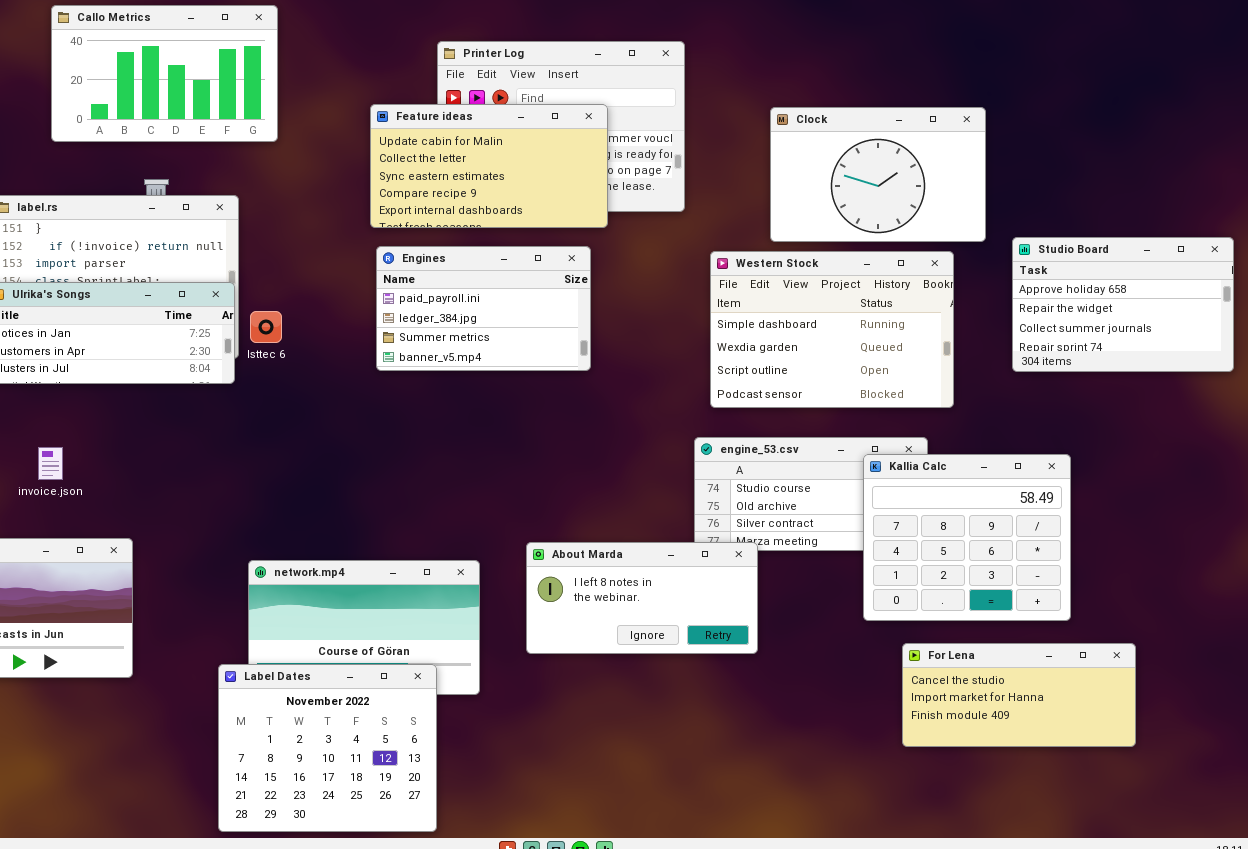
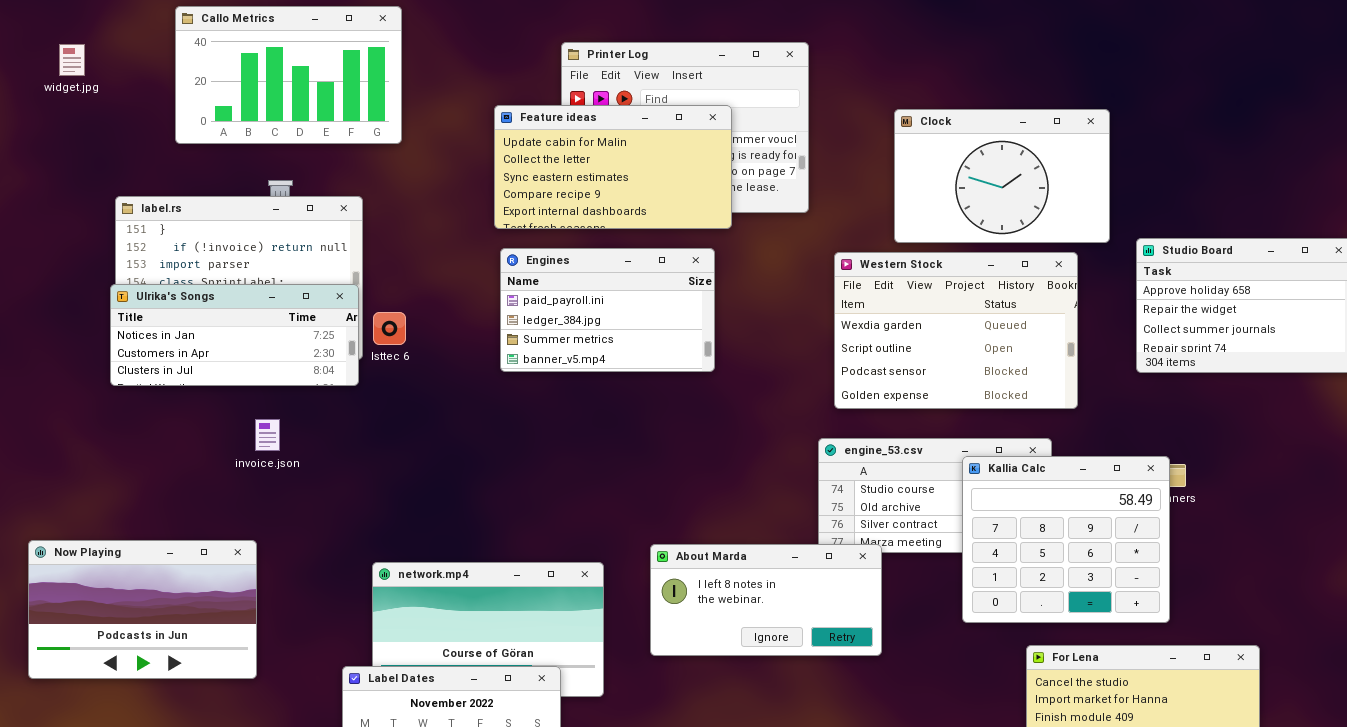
Western Stock: [710,251,954,408] -> [834,252,1078,409], scrolled down 1 row
invoice.json: [38,447,63,480] -> [255,419,280,451], moved
Kallia Calc: [863,454,1071,621] -> [962,456,1170,623], moved

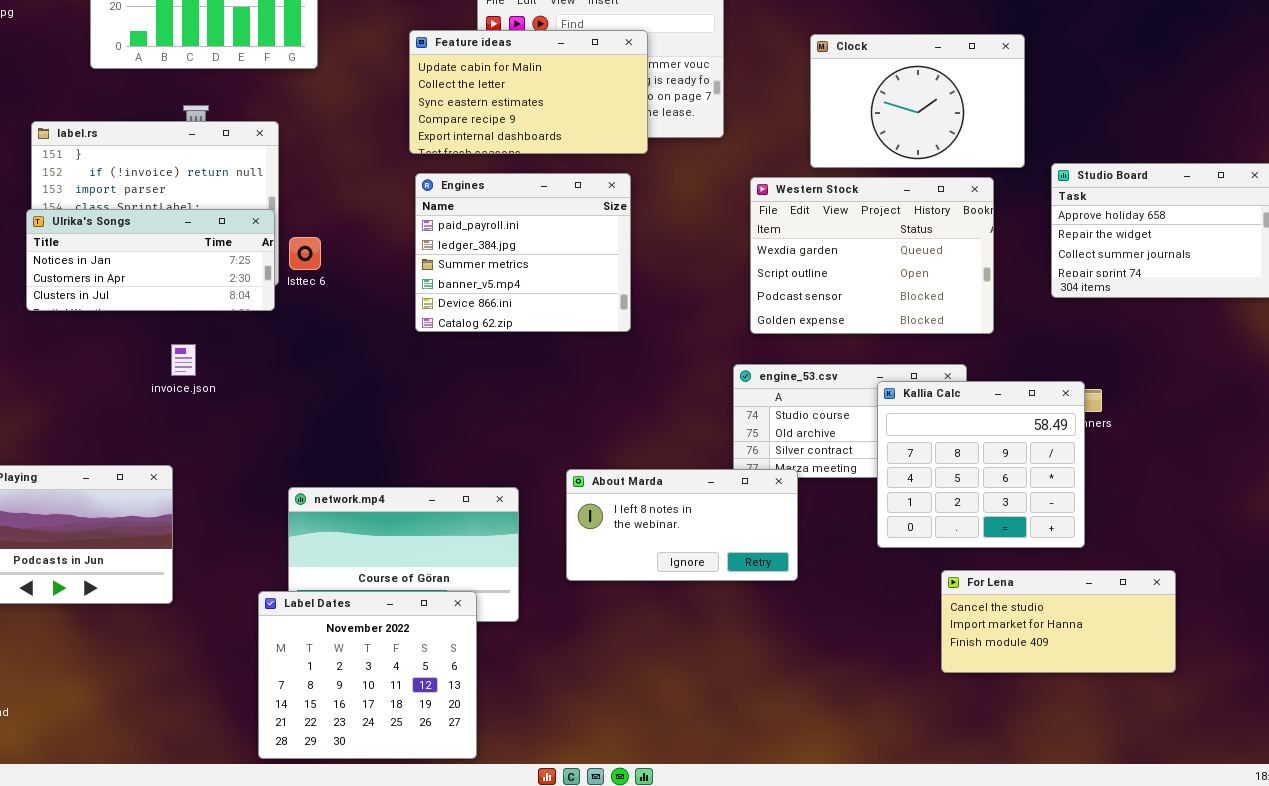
Engines: [500,248,715,372] -> [415,173,631,332], resized

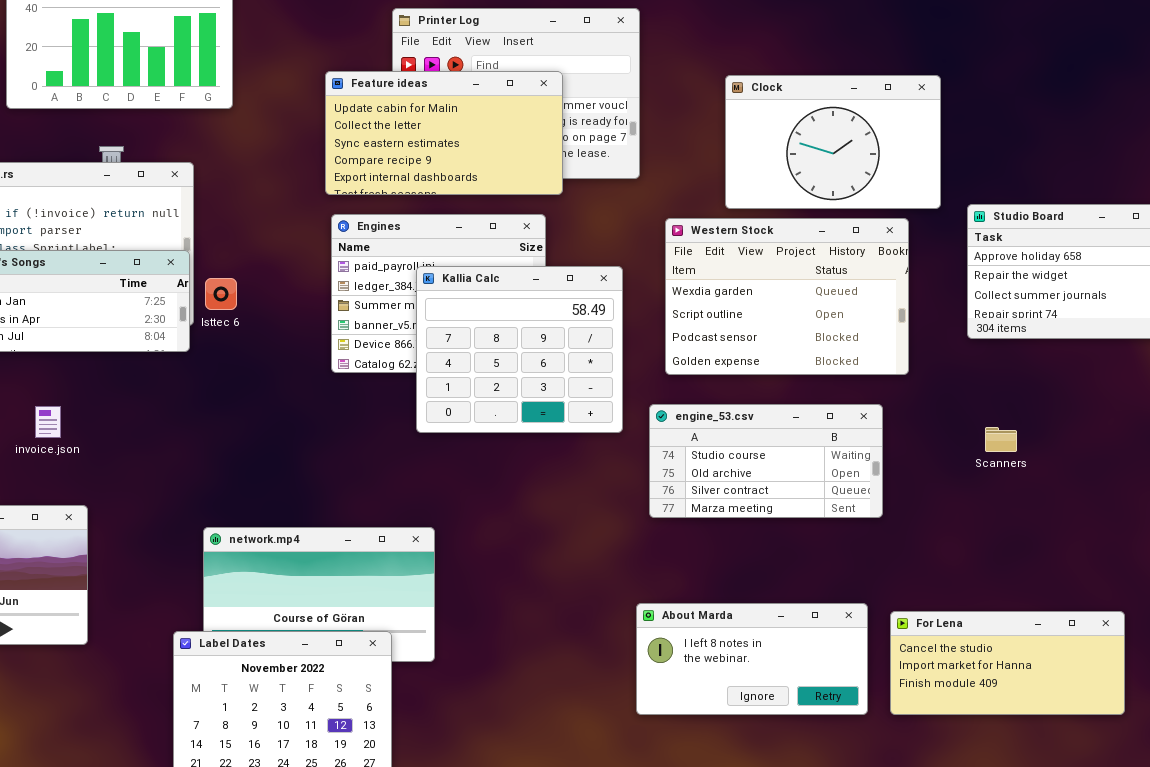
invoice.json: [171,344,196,376] -> [35,406,61,438], moved
Kallia Calc: [877,381,1085,548] -> [416,266,623,433], moved
About Marda: [566,469,798,581] -> [636,603,868,715], moved
For Lena: [941,570,1176,673] -> [890,611,1125,715], moved

